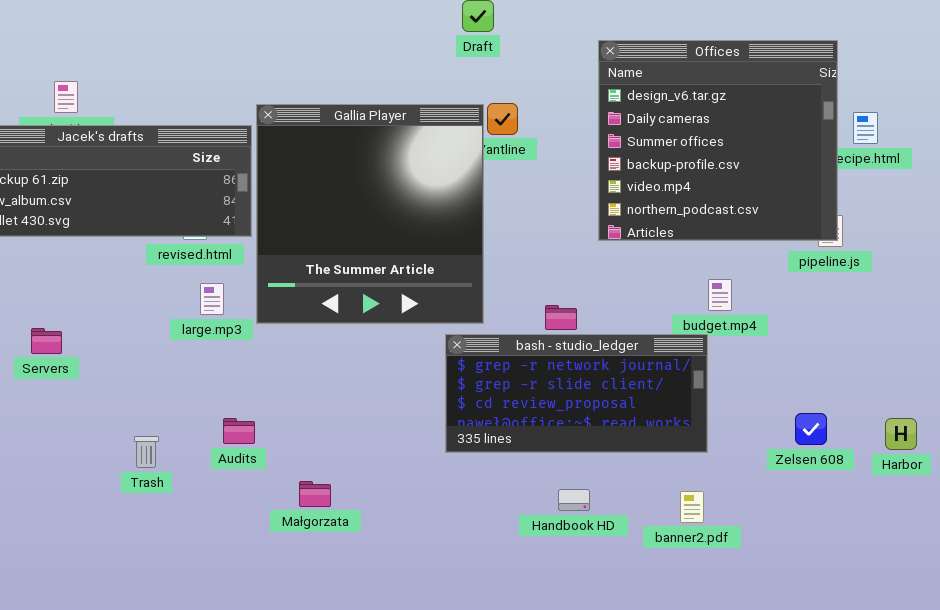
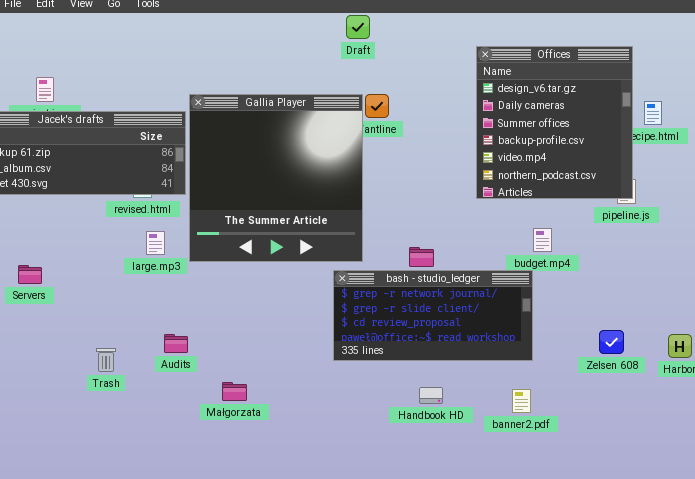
Offices: [598,40,838,241] -> [476,46,633,199], resized

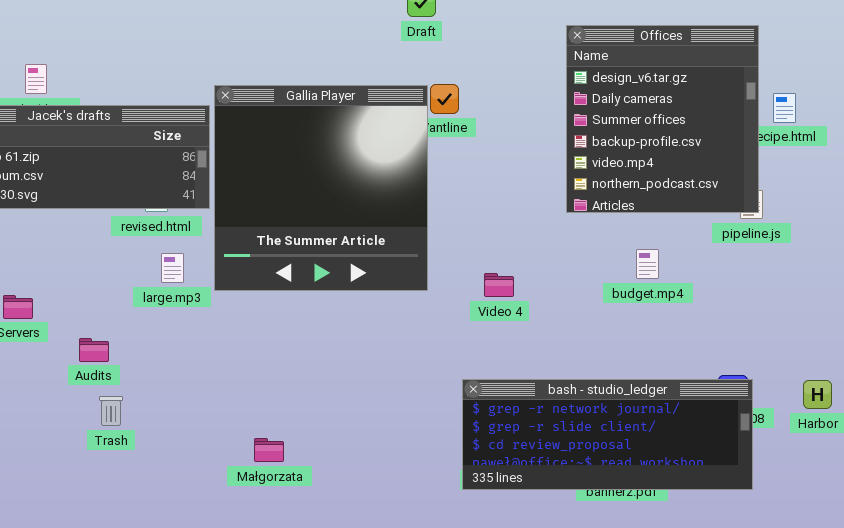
bash - studio_ledger: [333,270,533,361] -> [462,379,753,490], moved, resized
Audits: [164,334,188,353] -> [79,338,109,362], moved

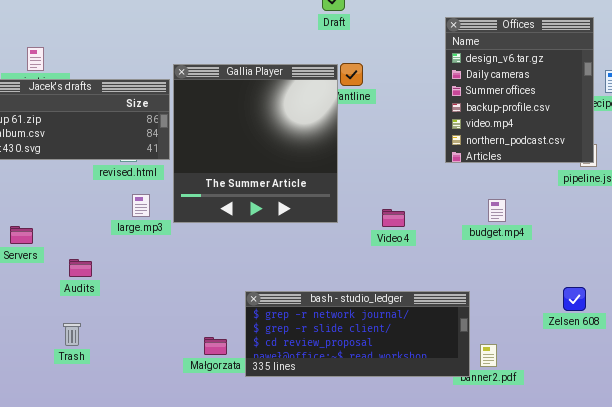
budget.mp4: [636,249,659,279] -> [488,199,506,222], moved
bash - studio_ledger: [462,379,753,490] -> [245,291,470,377], moved
Trash: [99,396,123,426] -> [63,323,81,346], moved

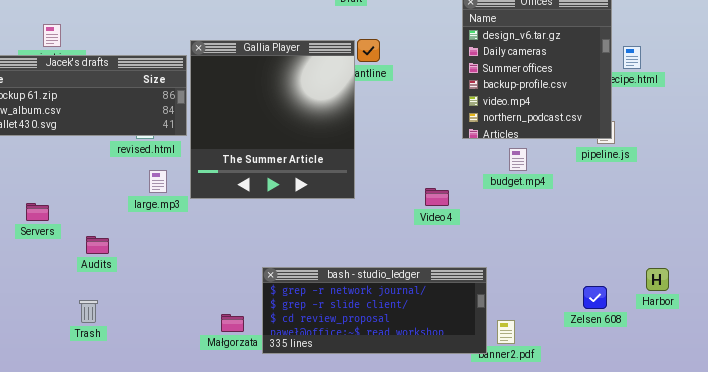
budget.mp4: [488,199,506,222] -> [509,148,527,171], moved
Video 4: [382,209,405,227] -> [425,188,449,206], moved
Zelsen 608: [563,287,586,311] -> [583,286,607,309], moved

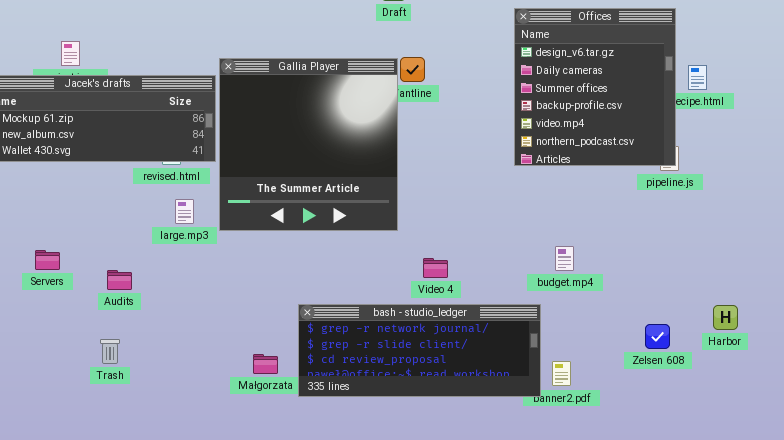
budget.mp4: [509,148,527,171] -> [555,246,574,271], moved
Video 4: [425,188,449,206] -> [423,258,448,278], moved
Servers: [26,203,49,221] -> [35,250,60,270], moved

